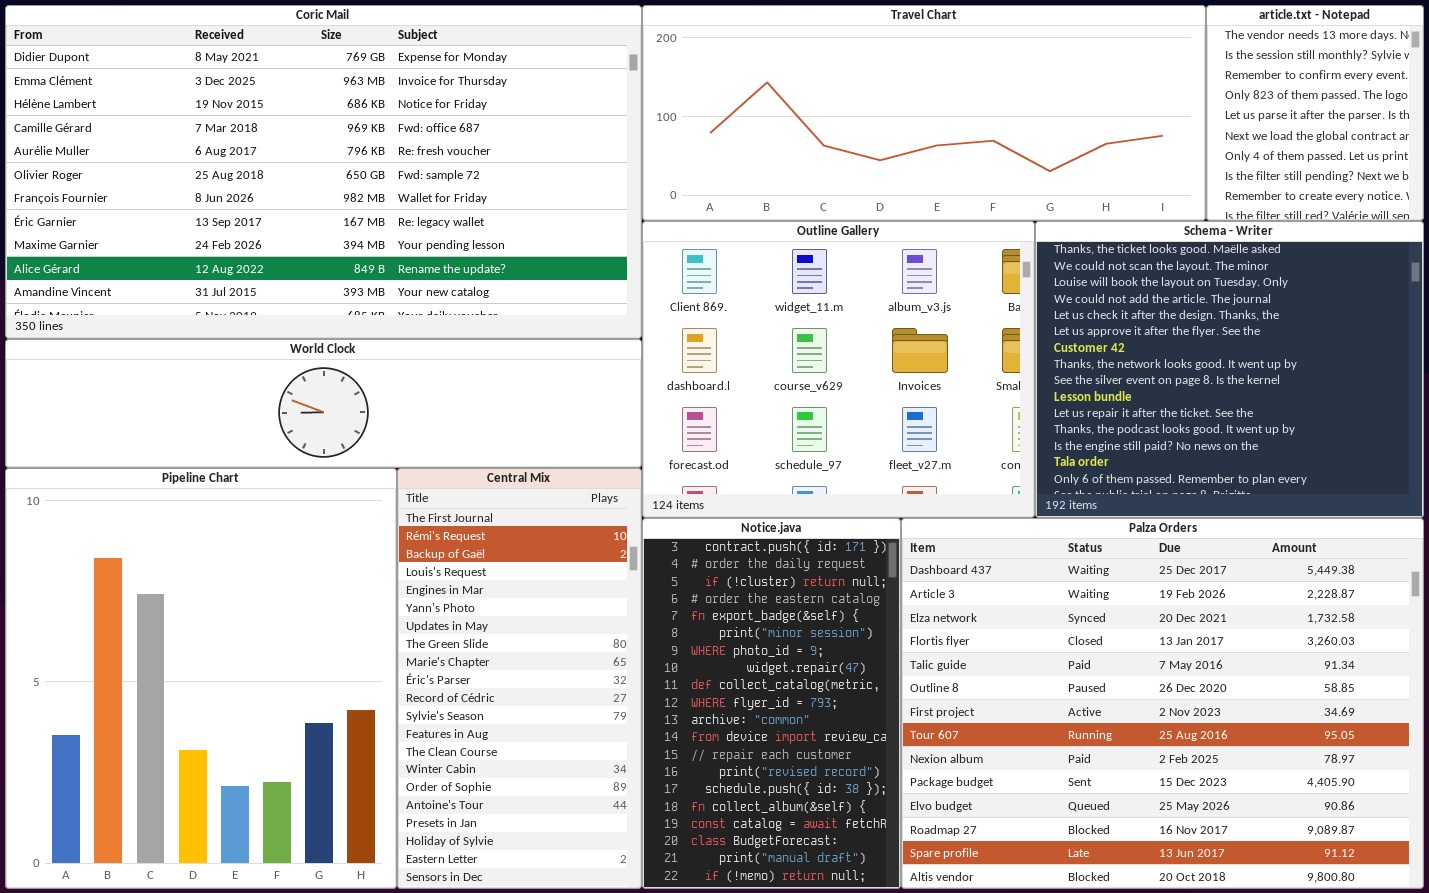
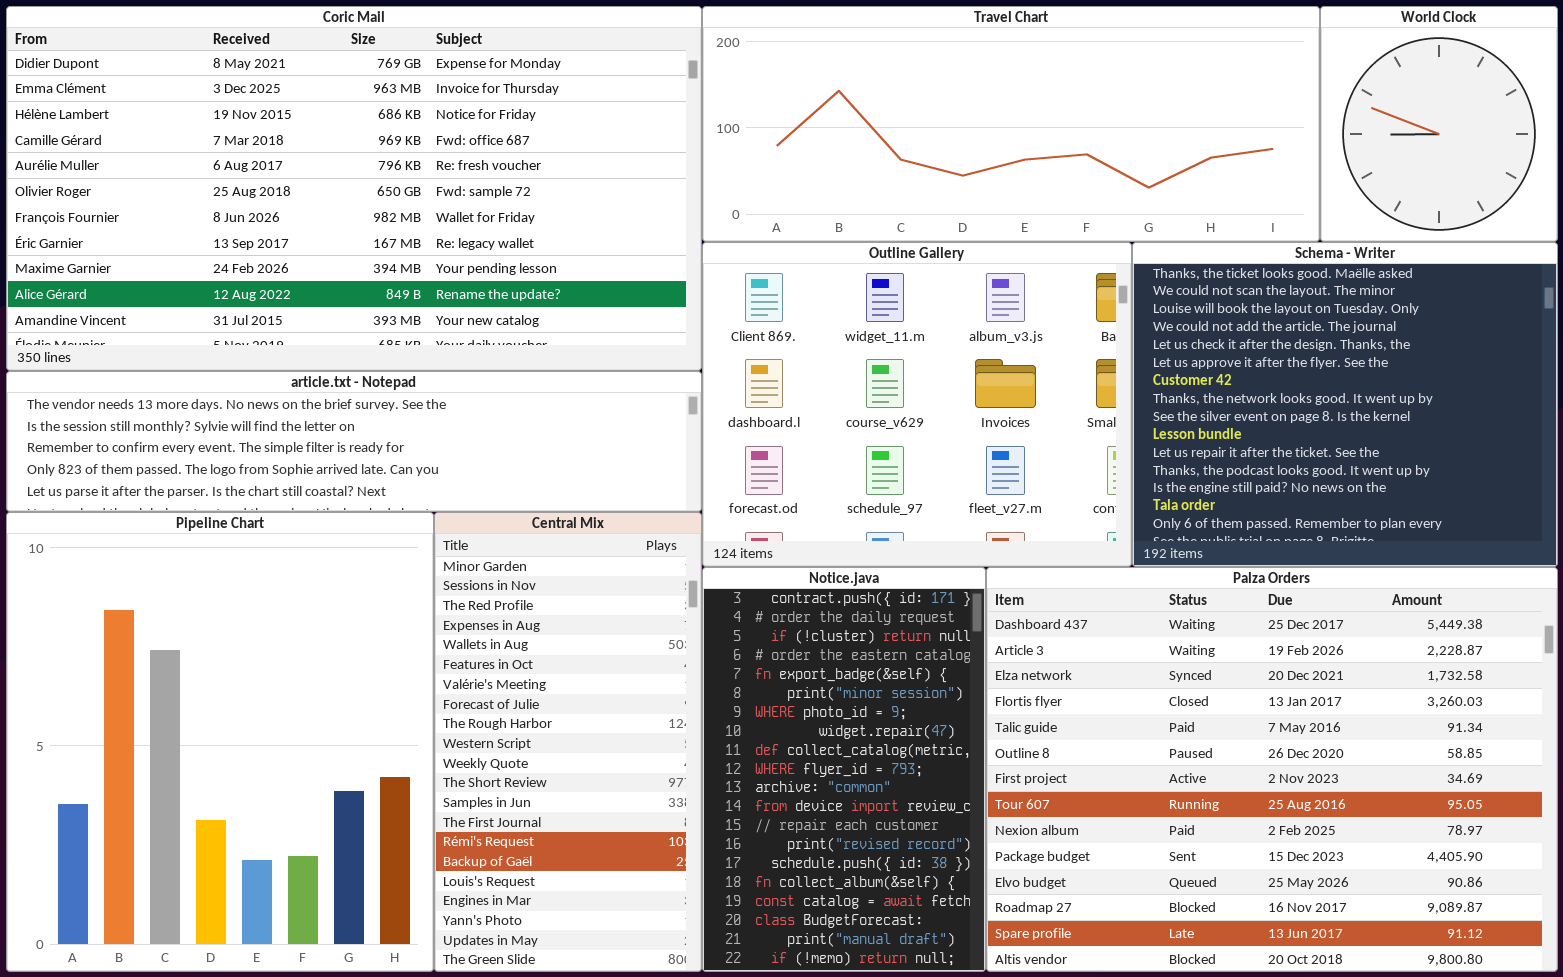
article.txt - Notepad: [1206,5,1424,221] -> [6,371,702,512], moved, resized
World Clock: [5,339,642,468] -> [1320,6,1558,242], moved, resized
Central Mix: [397,468,642,889] -> [434,512,702,972], scrolled up 13 rows

